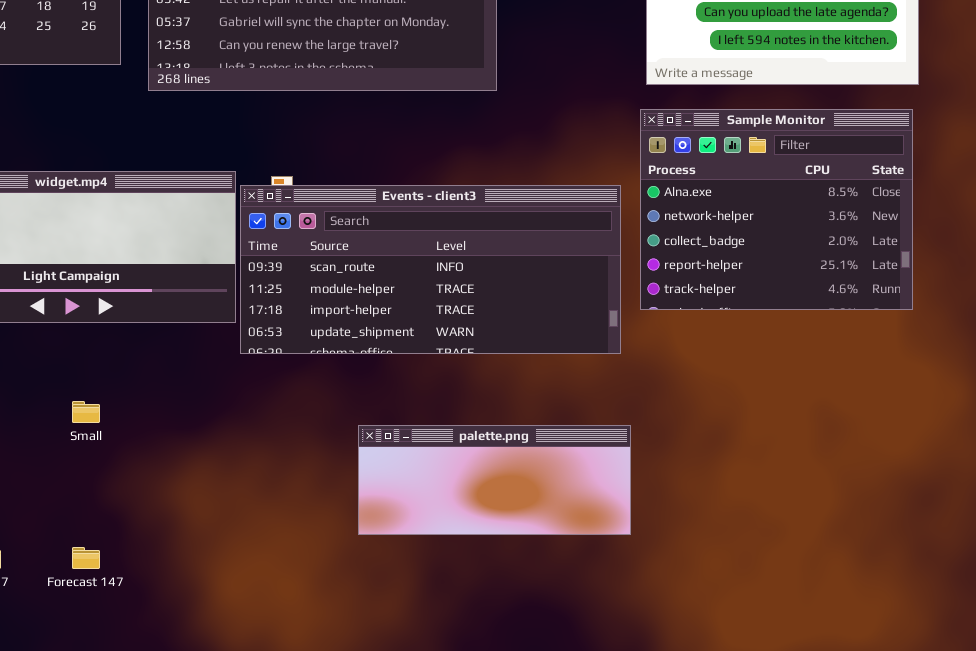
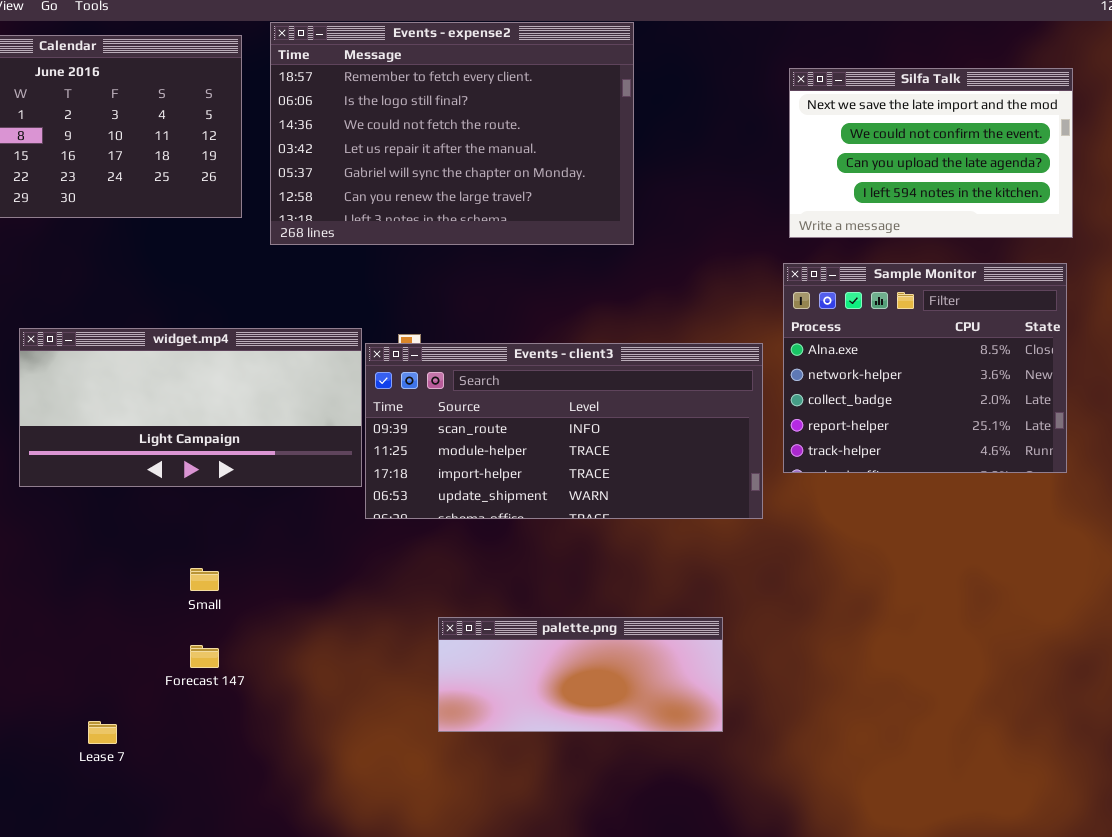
palette.png: [358,425,631,535] -> [438,617,723,732], moved
Forecast 147: [72,547,100,569] -> [190,645,219,668], moved

